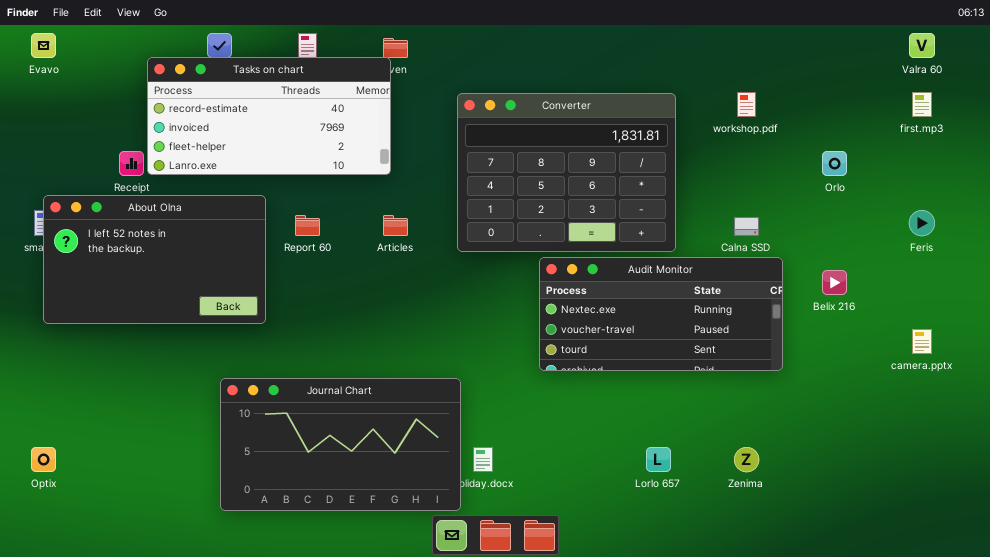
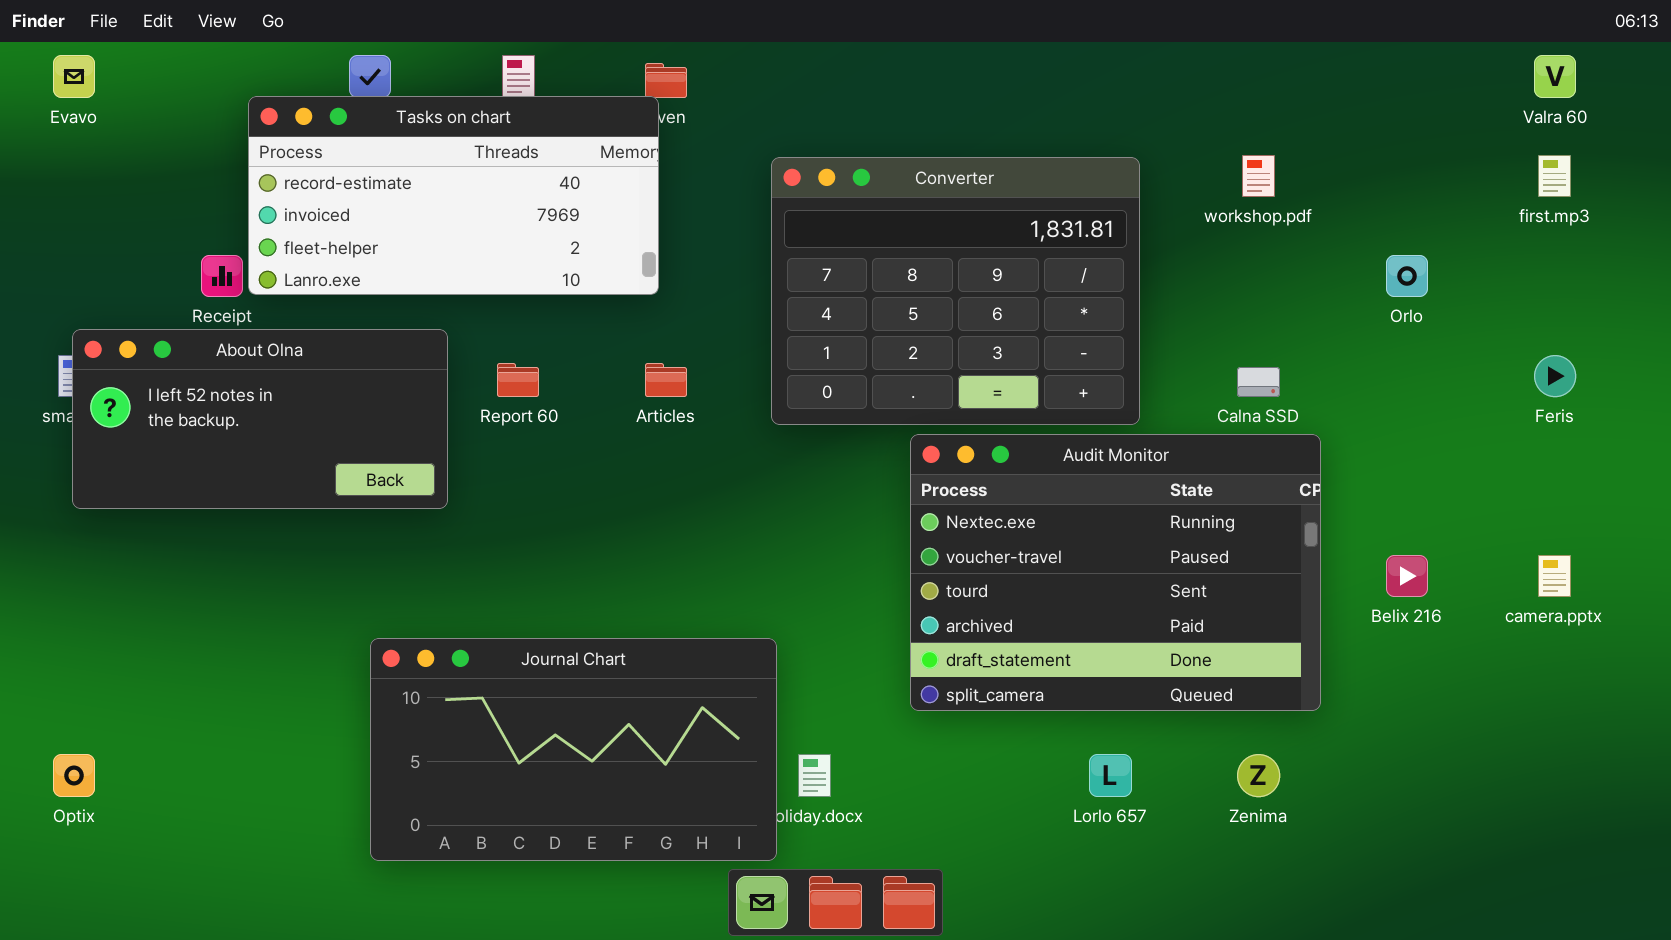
About Olna: [43,195,266,324] -> [72,329,448,509], resized
Audit Monitor: [539,257,783,371] -> [910,434,1321,711], resized
Belix 216: [822,270,847,295] -> [1386,555,1428,597], moved

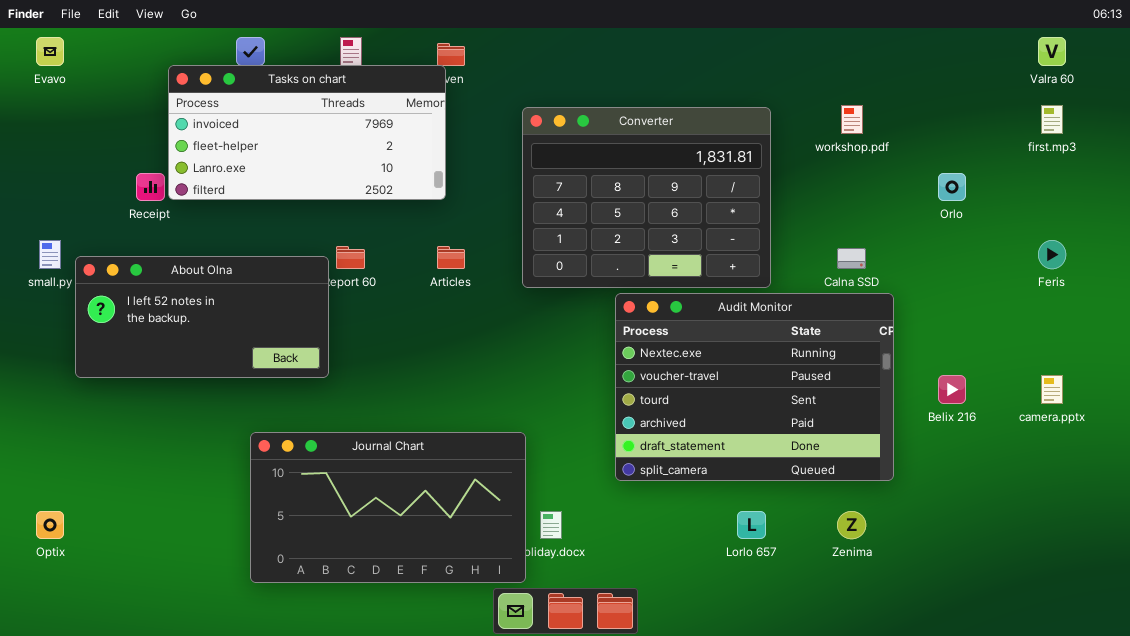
Tasks on chart: [248,96,659,295] -> [168,65,446,200], scrolled down 1 row
About Olna: [72,329,448,509] -> [75,256,329,378], moved

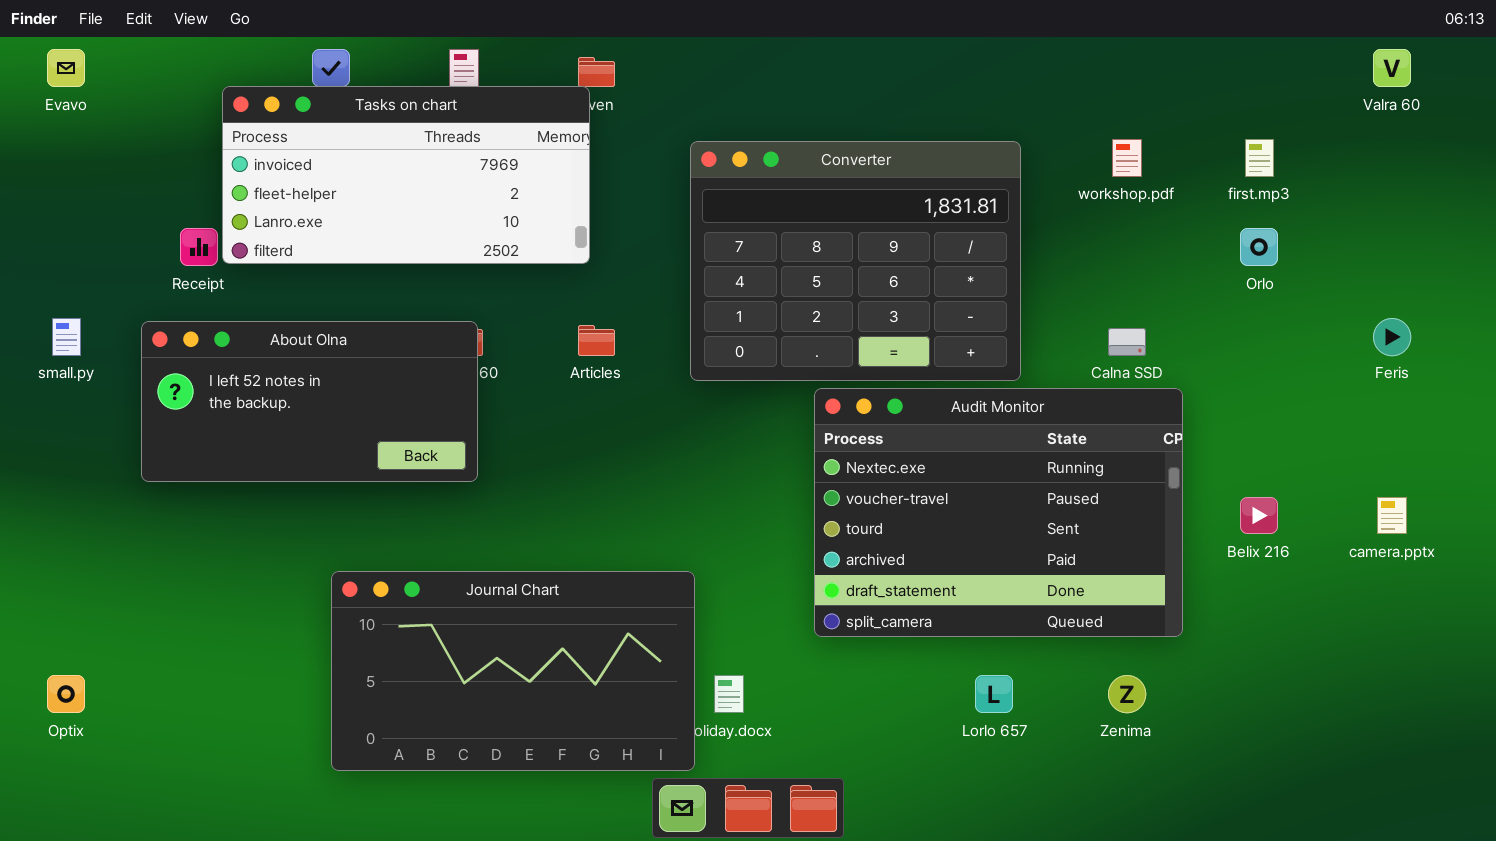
first.mp3: [1041,105,1063,134] -> [1245,139,1274,177], moved
About Olna: [75,256,329,378] -> [141,321,478,482], moved

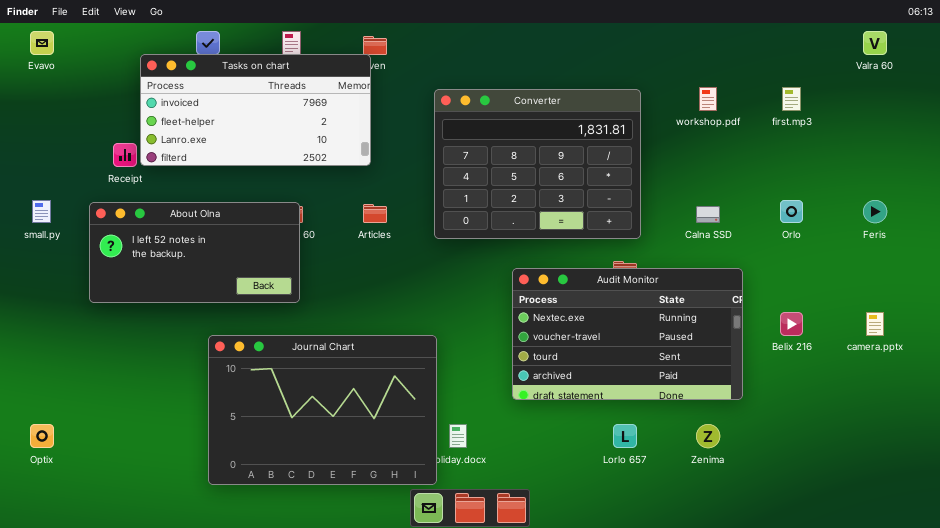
Orlo: [1240,228,1278,266] -> [780,200,803,223], moved
Audit Monitor: [814,388,1183,637] -> [512,268,743,400], resized
Journal Chart: [331,571,695,771] -> [208,335,437,485], resized

